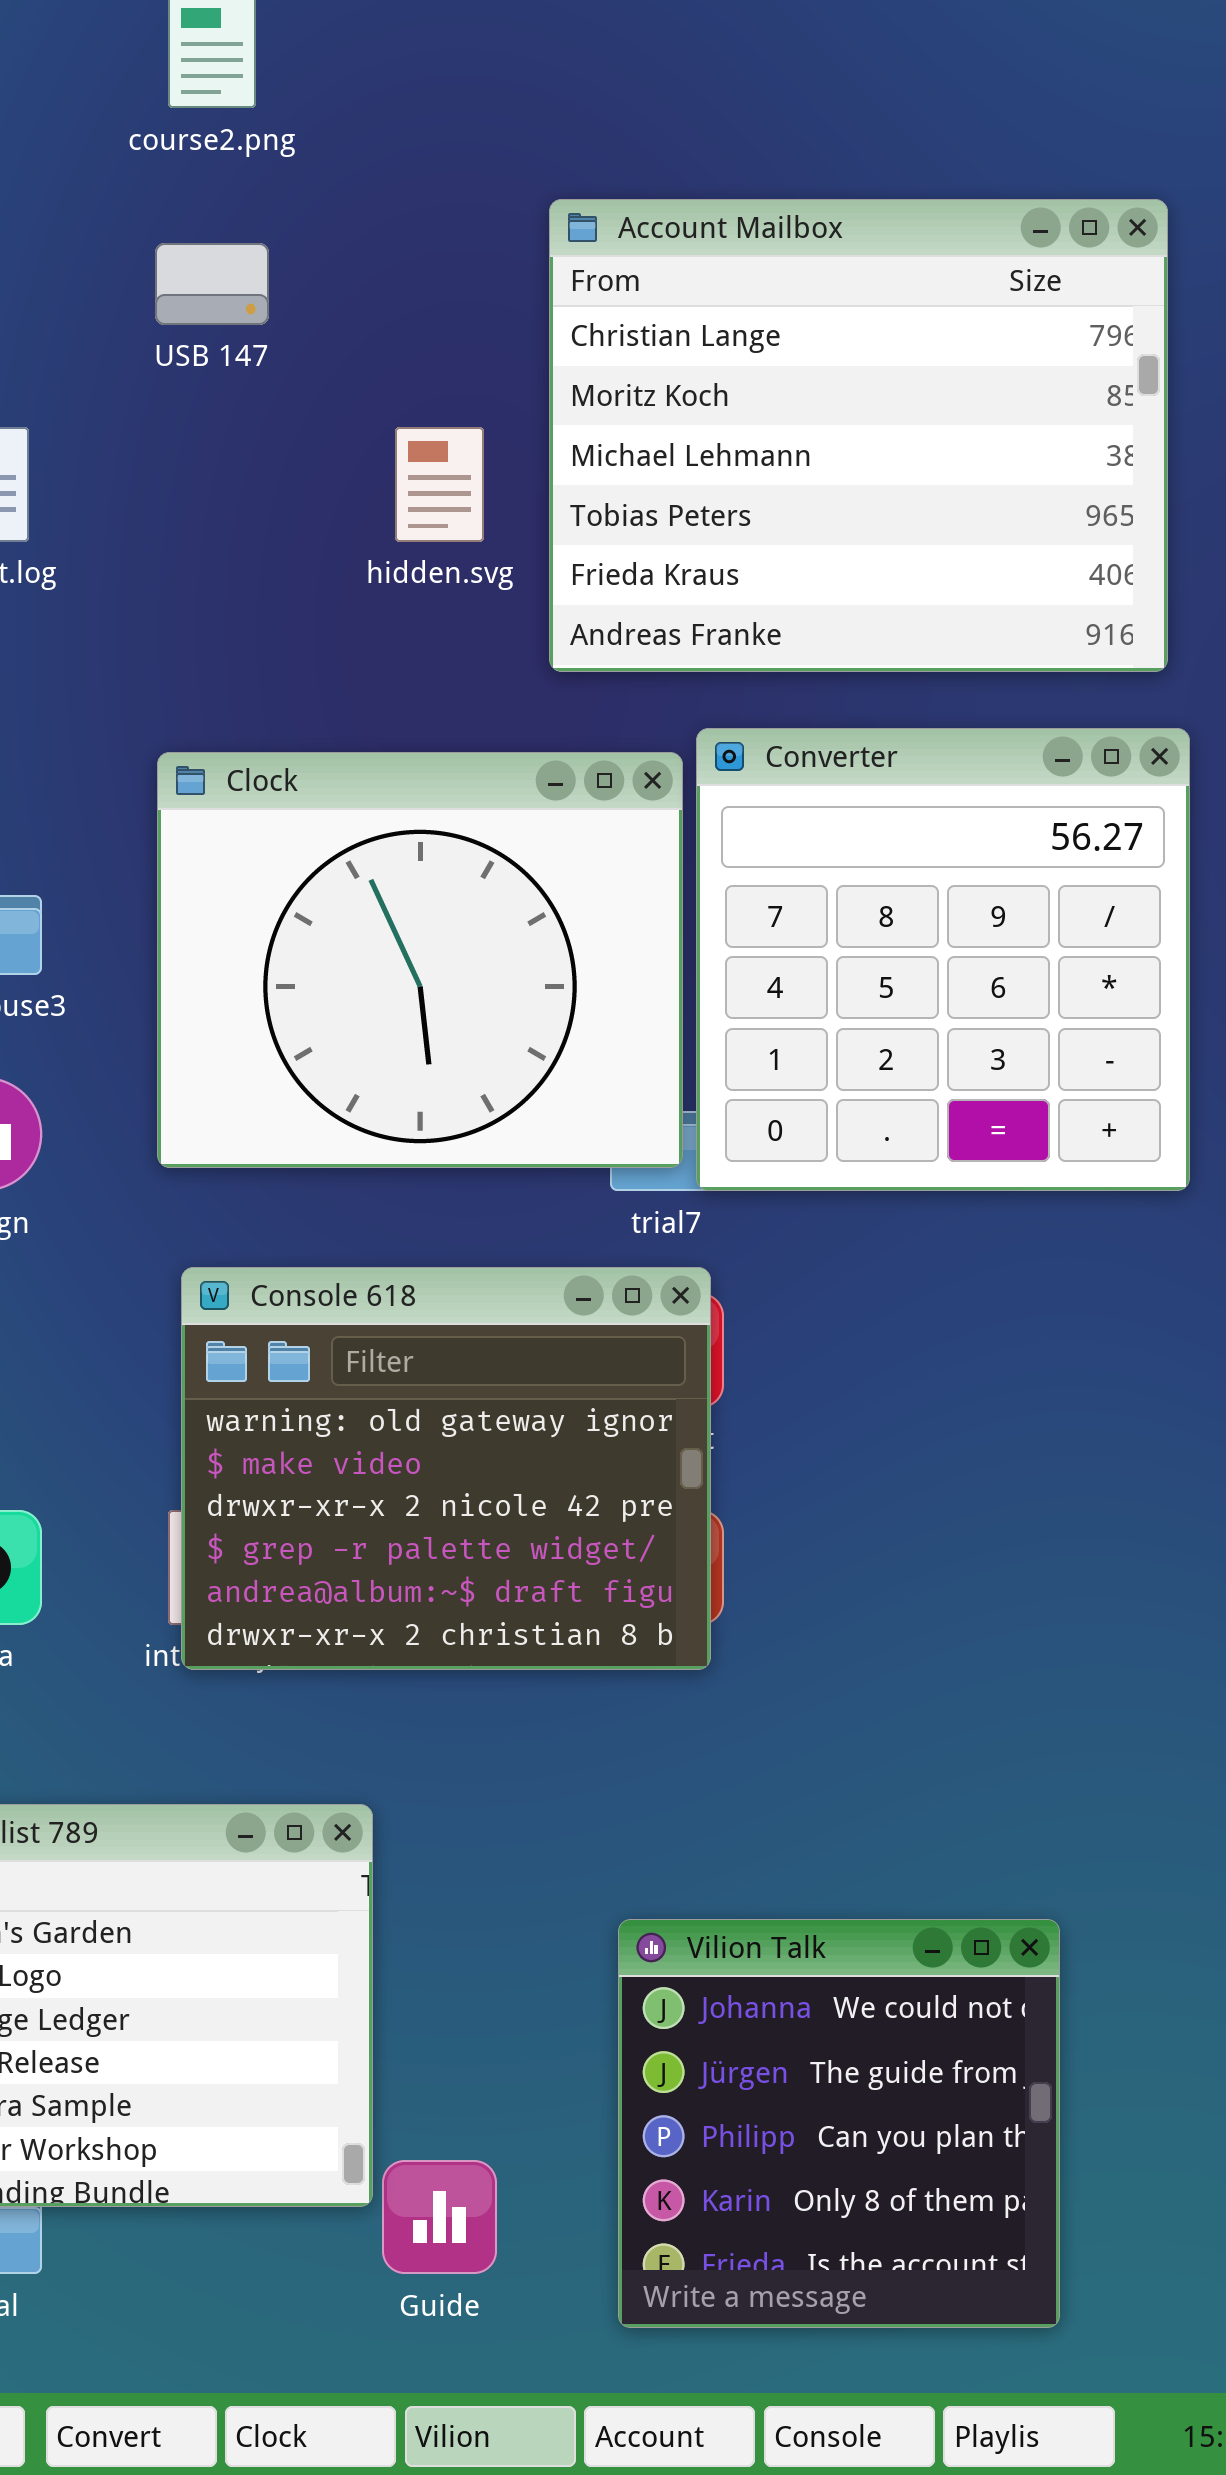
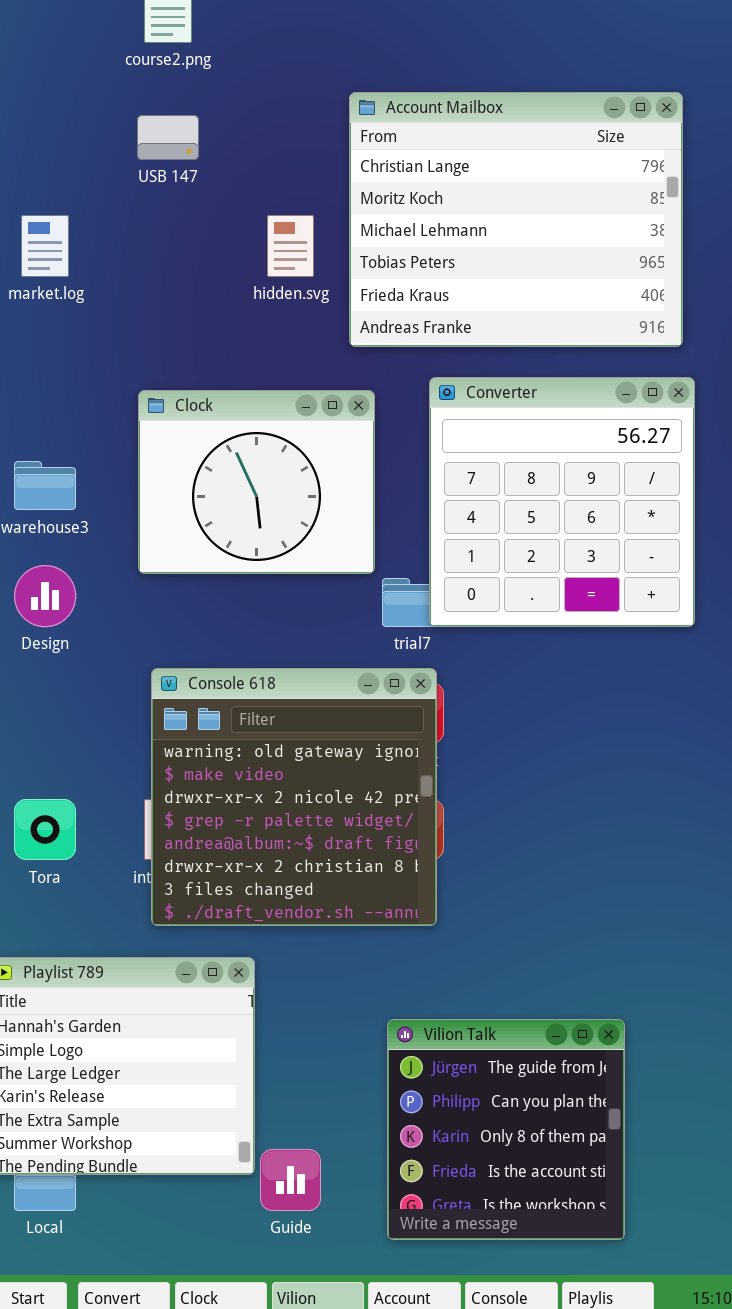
Clock: [157,752,683,1168] -> [138,390,375,574], resized
Console 618: [181,1267,711,1670] -> [151,668,437,926], resized
Vilion Talk: [618,1919,1060,2328] -> [387,1019,625,1240], scrolled down 1 row

